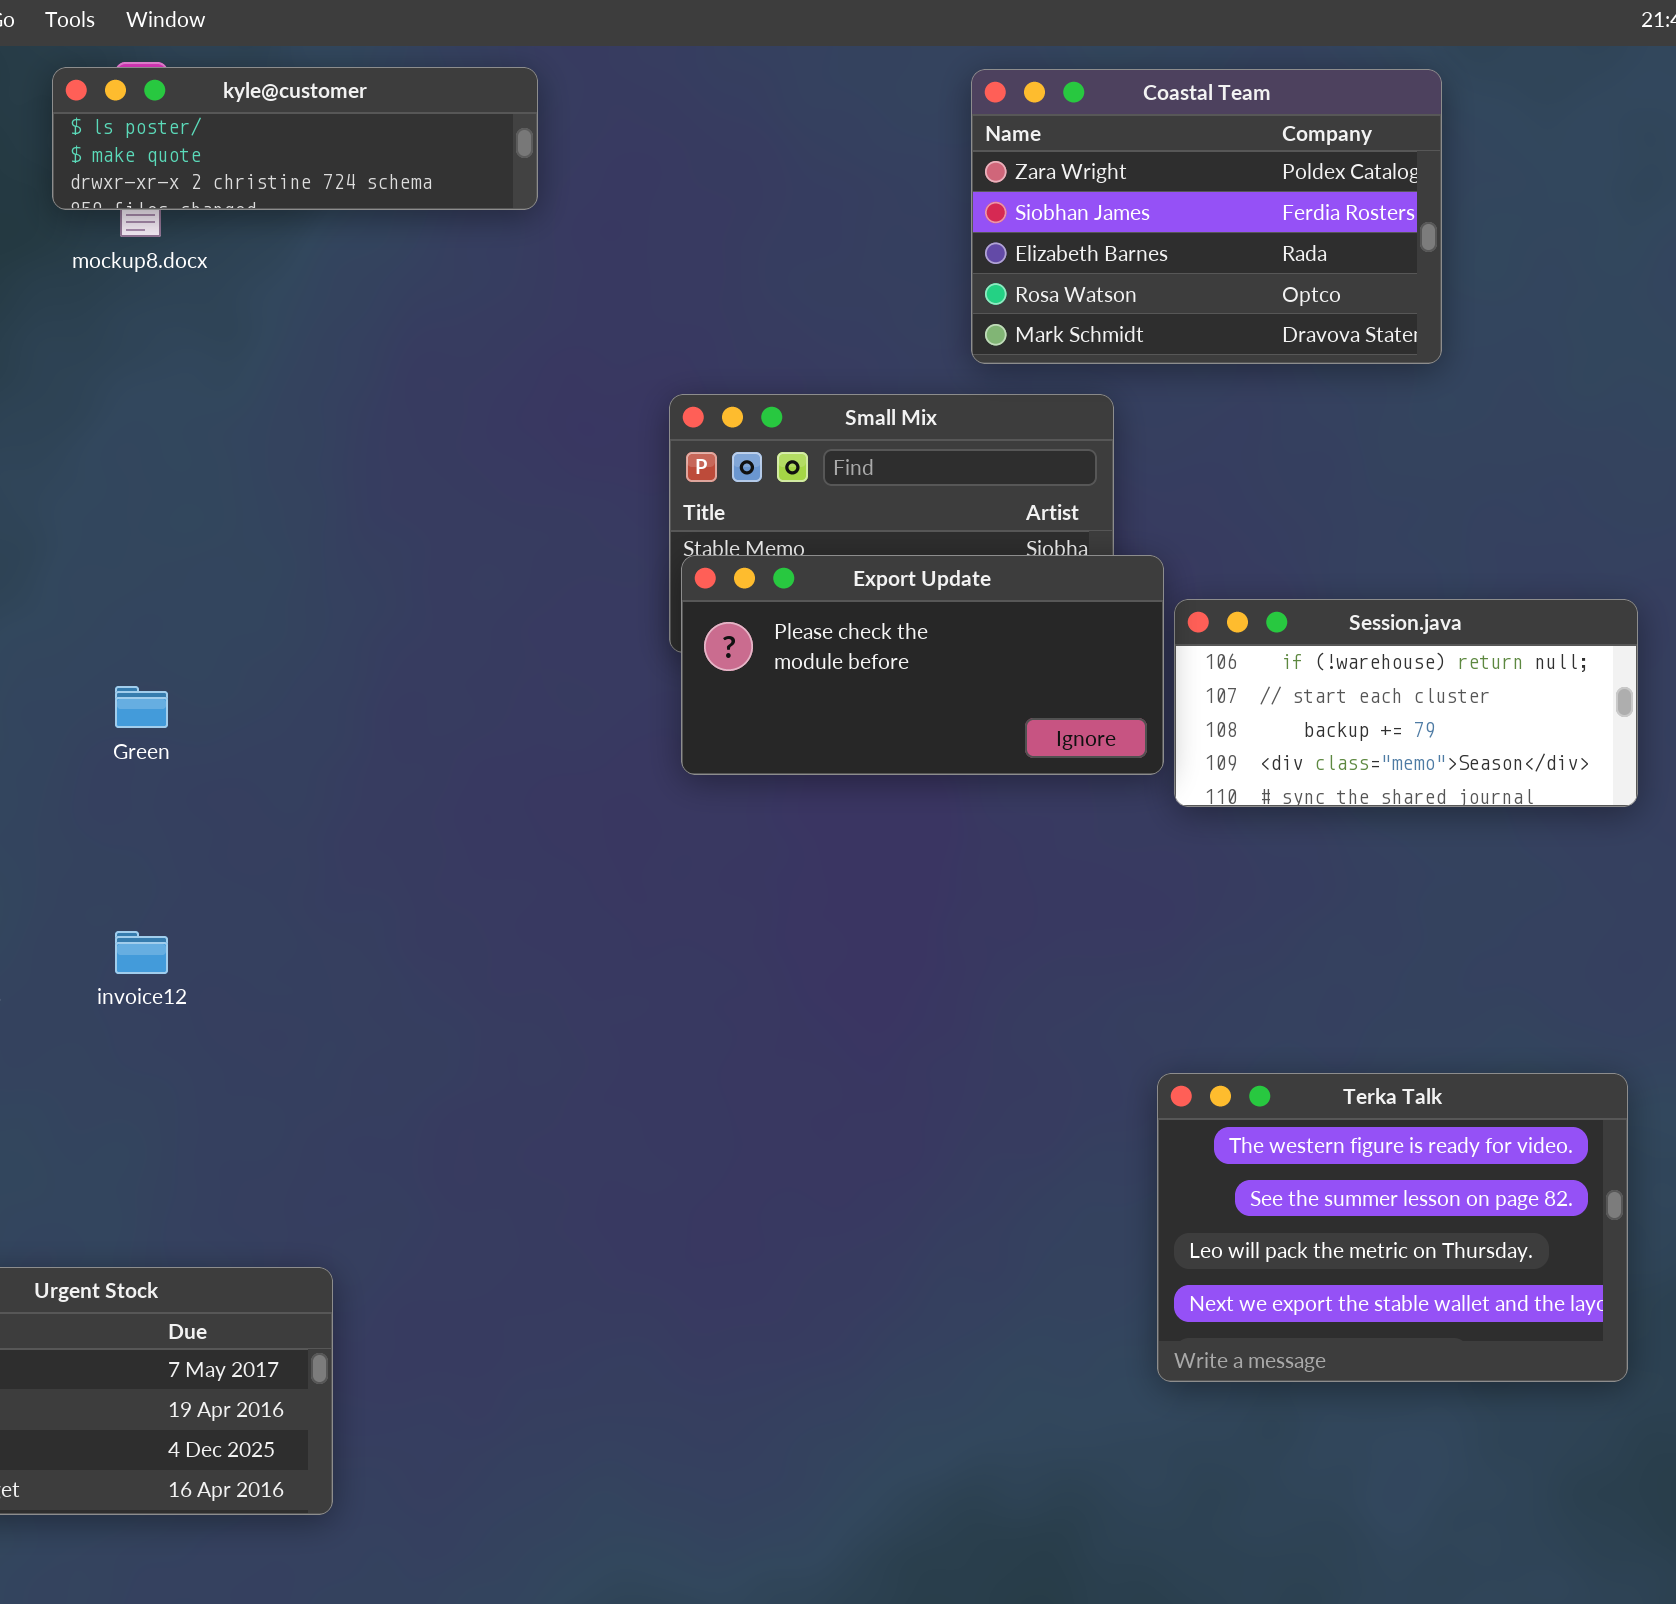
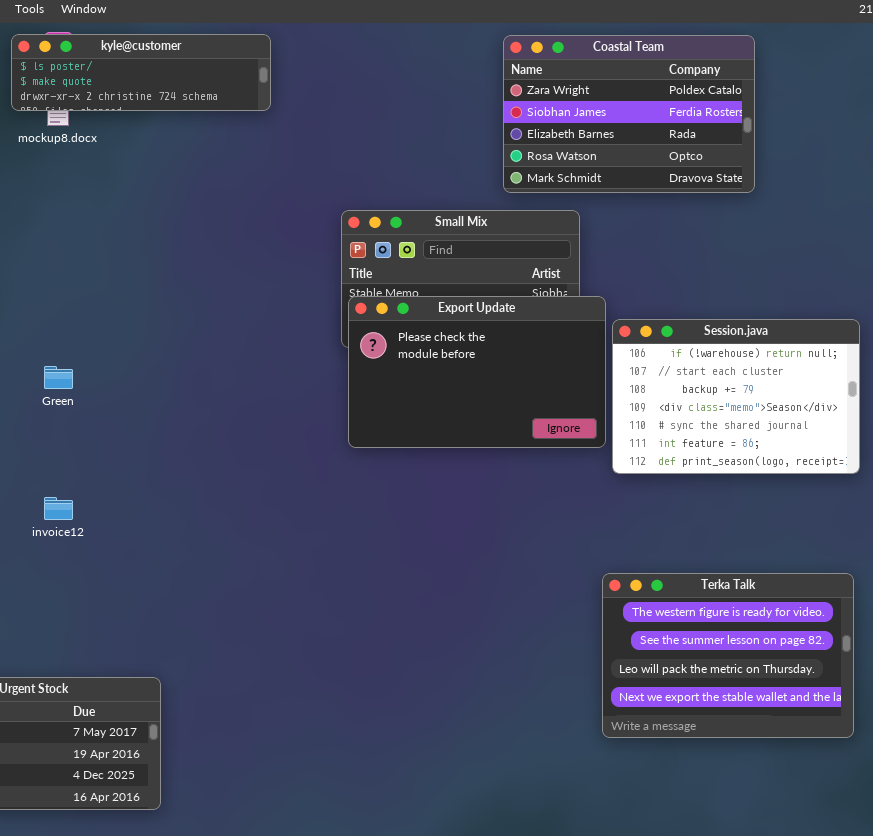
Export Update: [681,555,1164,775] -> [348,296,606,448], resized
Session.java: [1174,599,1638,807] -> [612,319,860,474], resized

